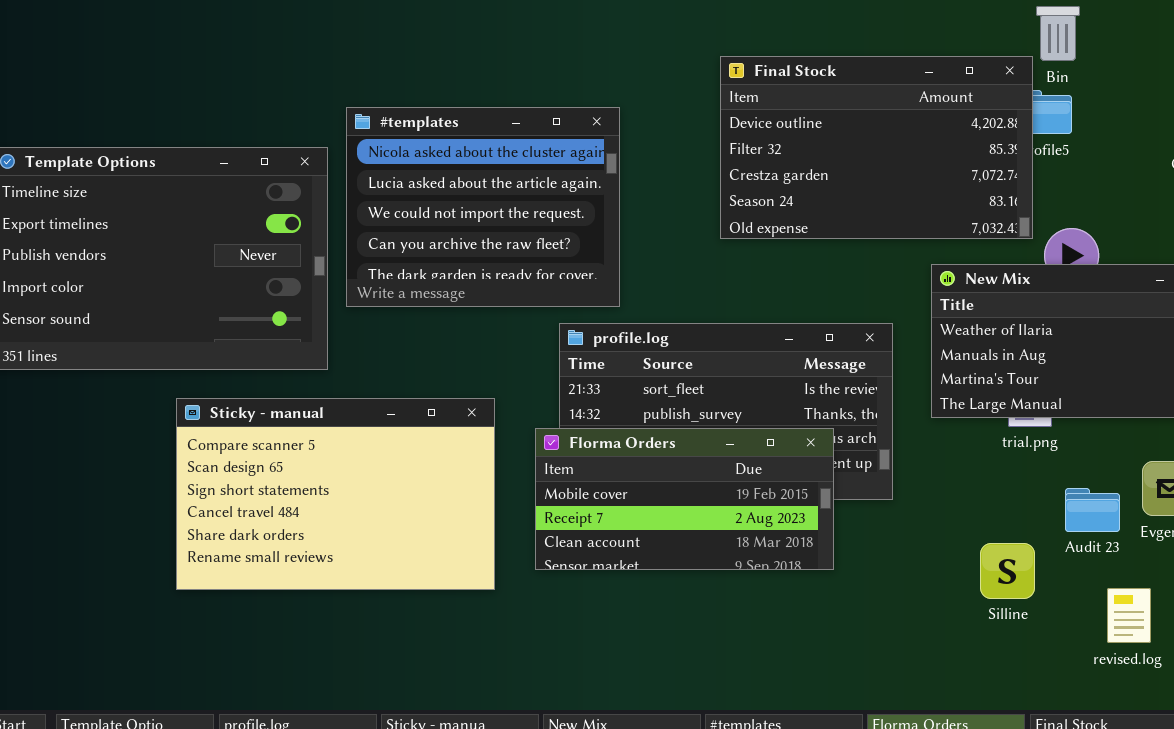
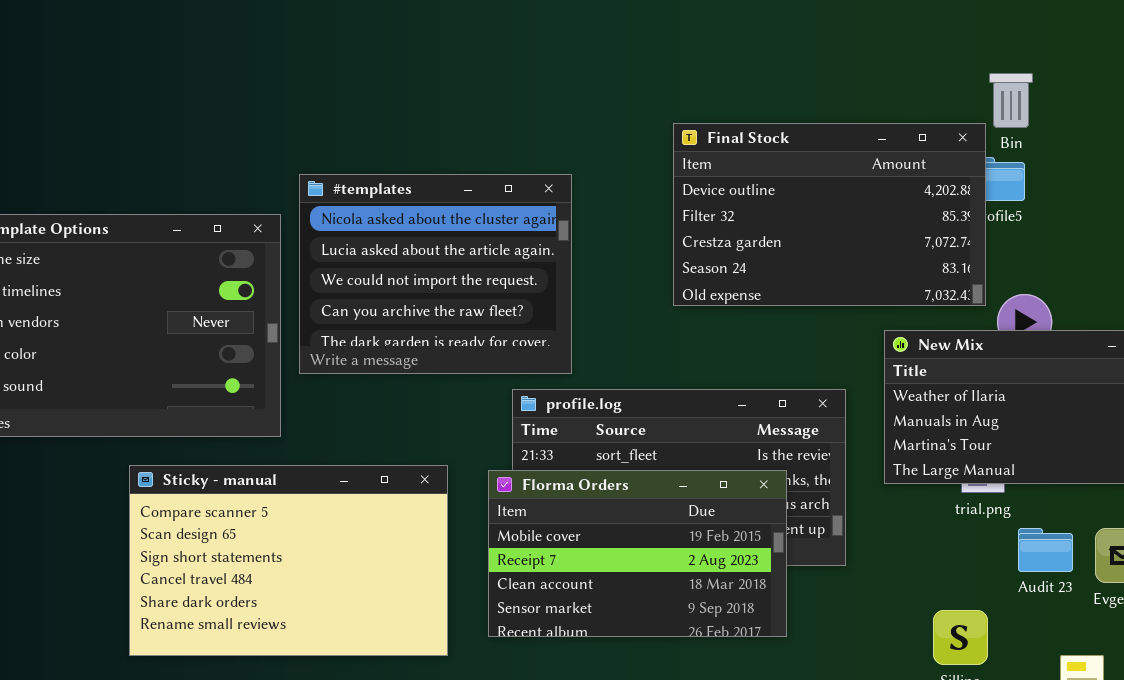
Florma Orders: [535,428,834,570] -> [488,470,787,637], resized
Audit 23: [1065,488,1120,532] -> [1018,528,1073,572], moved

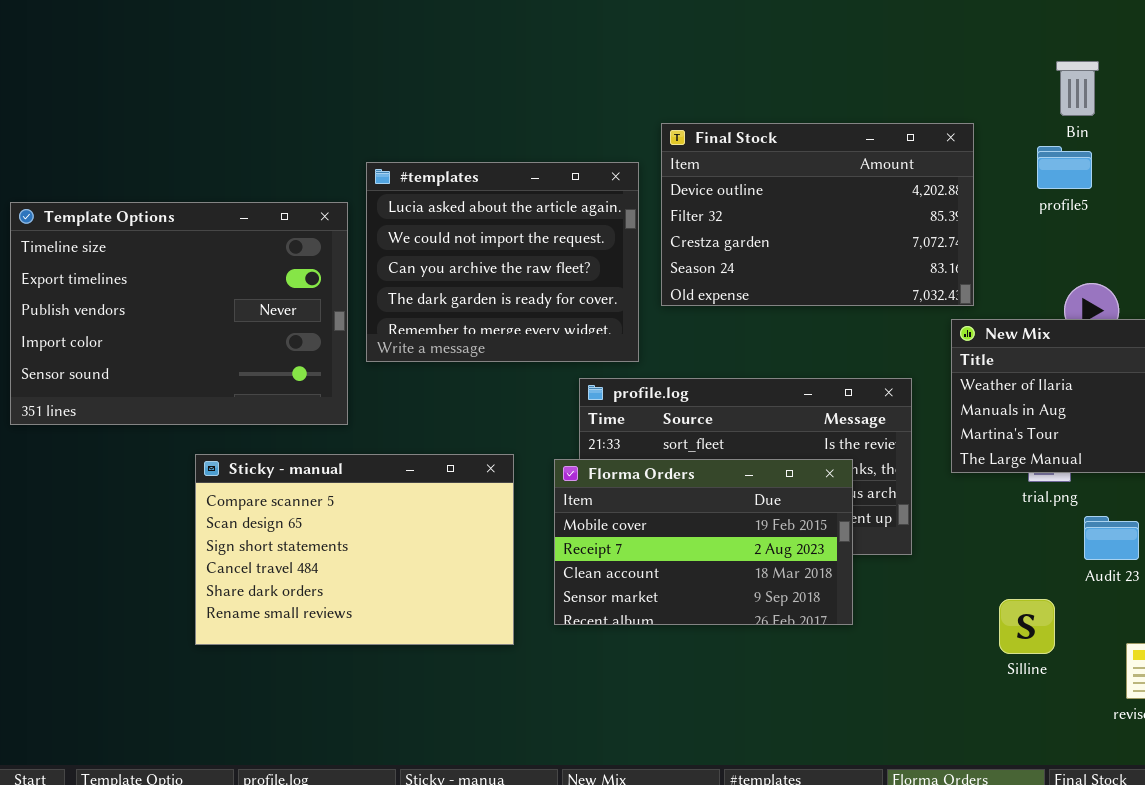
Final Stock: [673,123,986,306] -> [661,123,974,306], moved
#templates: [299,174,572,374] -> [366,162,639,362], scrolled down 1 row

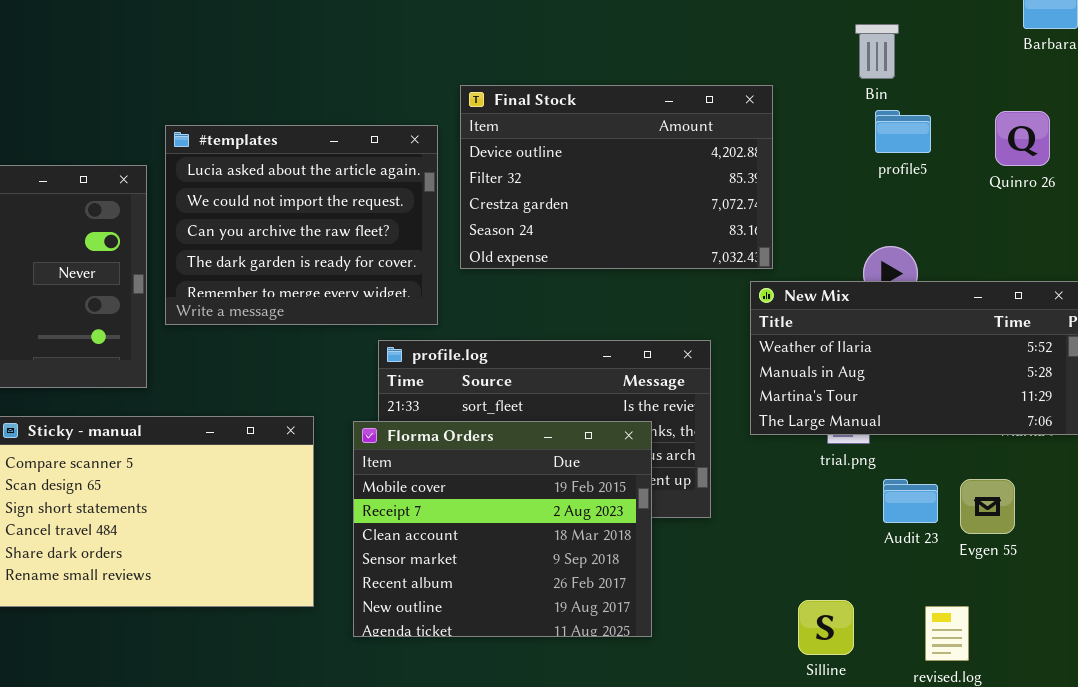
profile5: [1037,146,1092,189] -> [875,110,931,153], moved
Florma Orders: [554,459,853,625] -> [353,421,652,637], resized
Silline: [999,599,1055,654] -> [798,600,854,655], moved

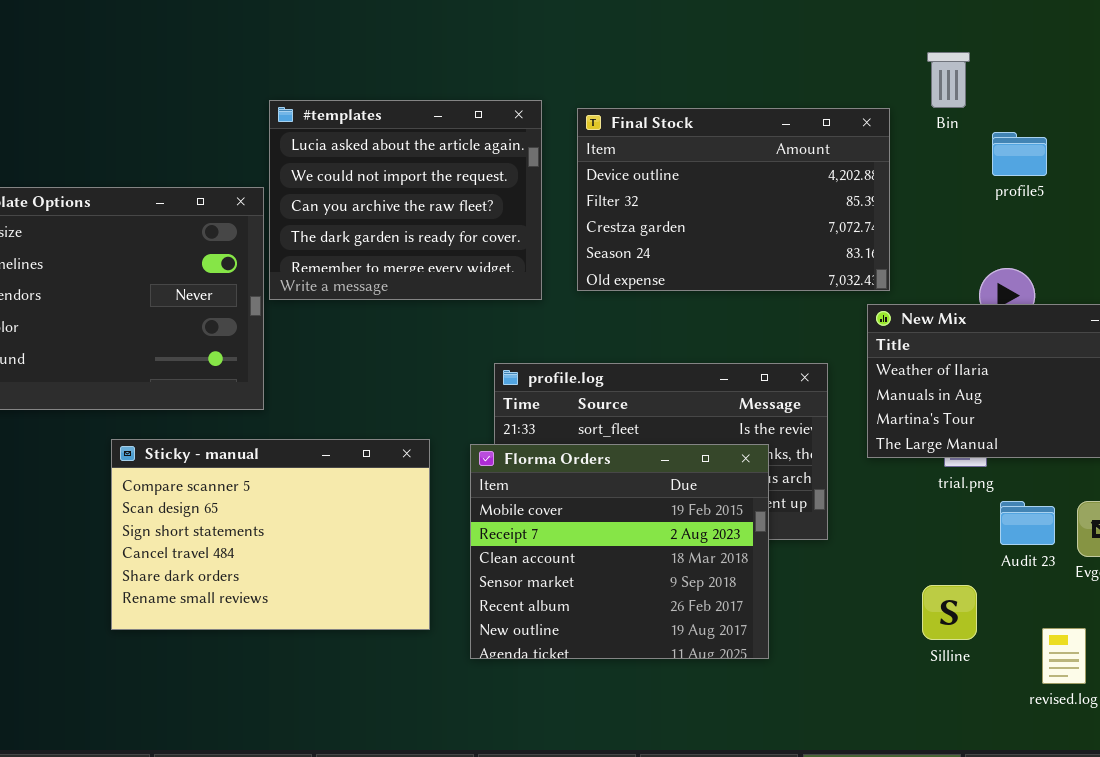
Bin: [855,24,899,79] -> [927,52,970,108], moved
#templates: [165,125,438,325] -> [269,100,542,300], moved
Silline: [798,600,854,655] -> [922,585,977,640], moved

